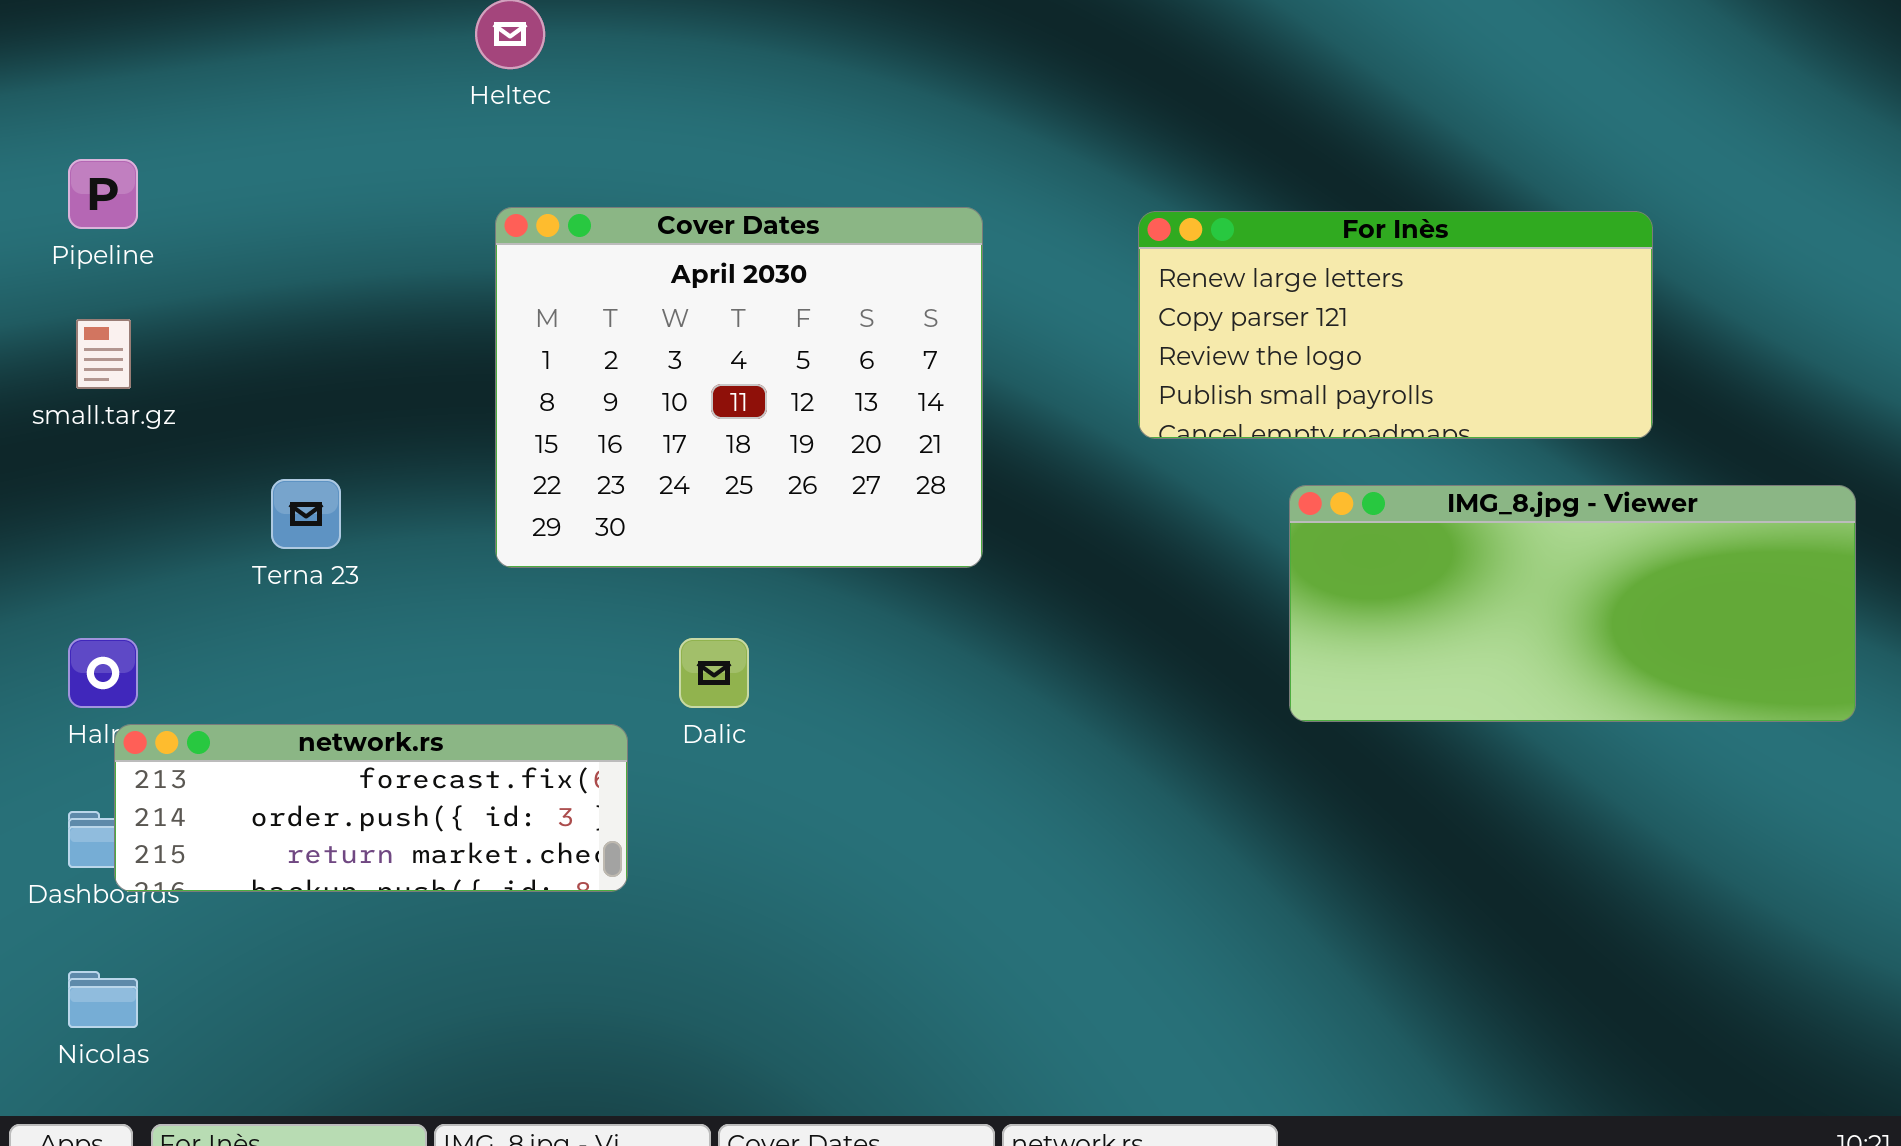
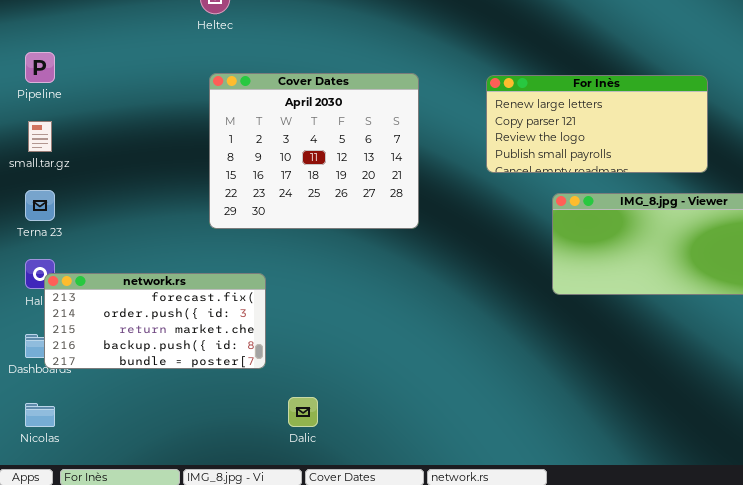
Terna 23: [271,479,341,549] -> [25,190,55,221], moved
Dalic: [679,638,749,708] -> [288,397,318,427], moved
network.rs: [114,724,628,892] -> [44,273,266,369], resized

